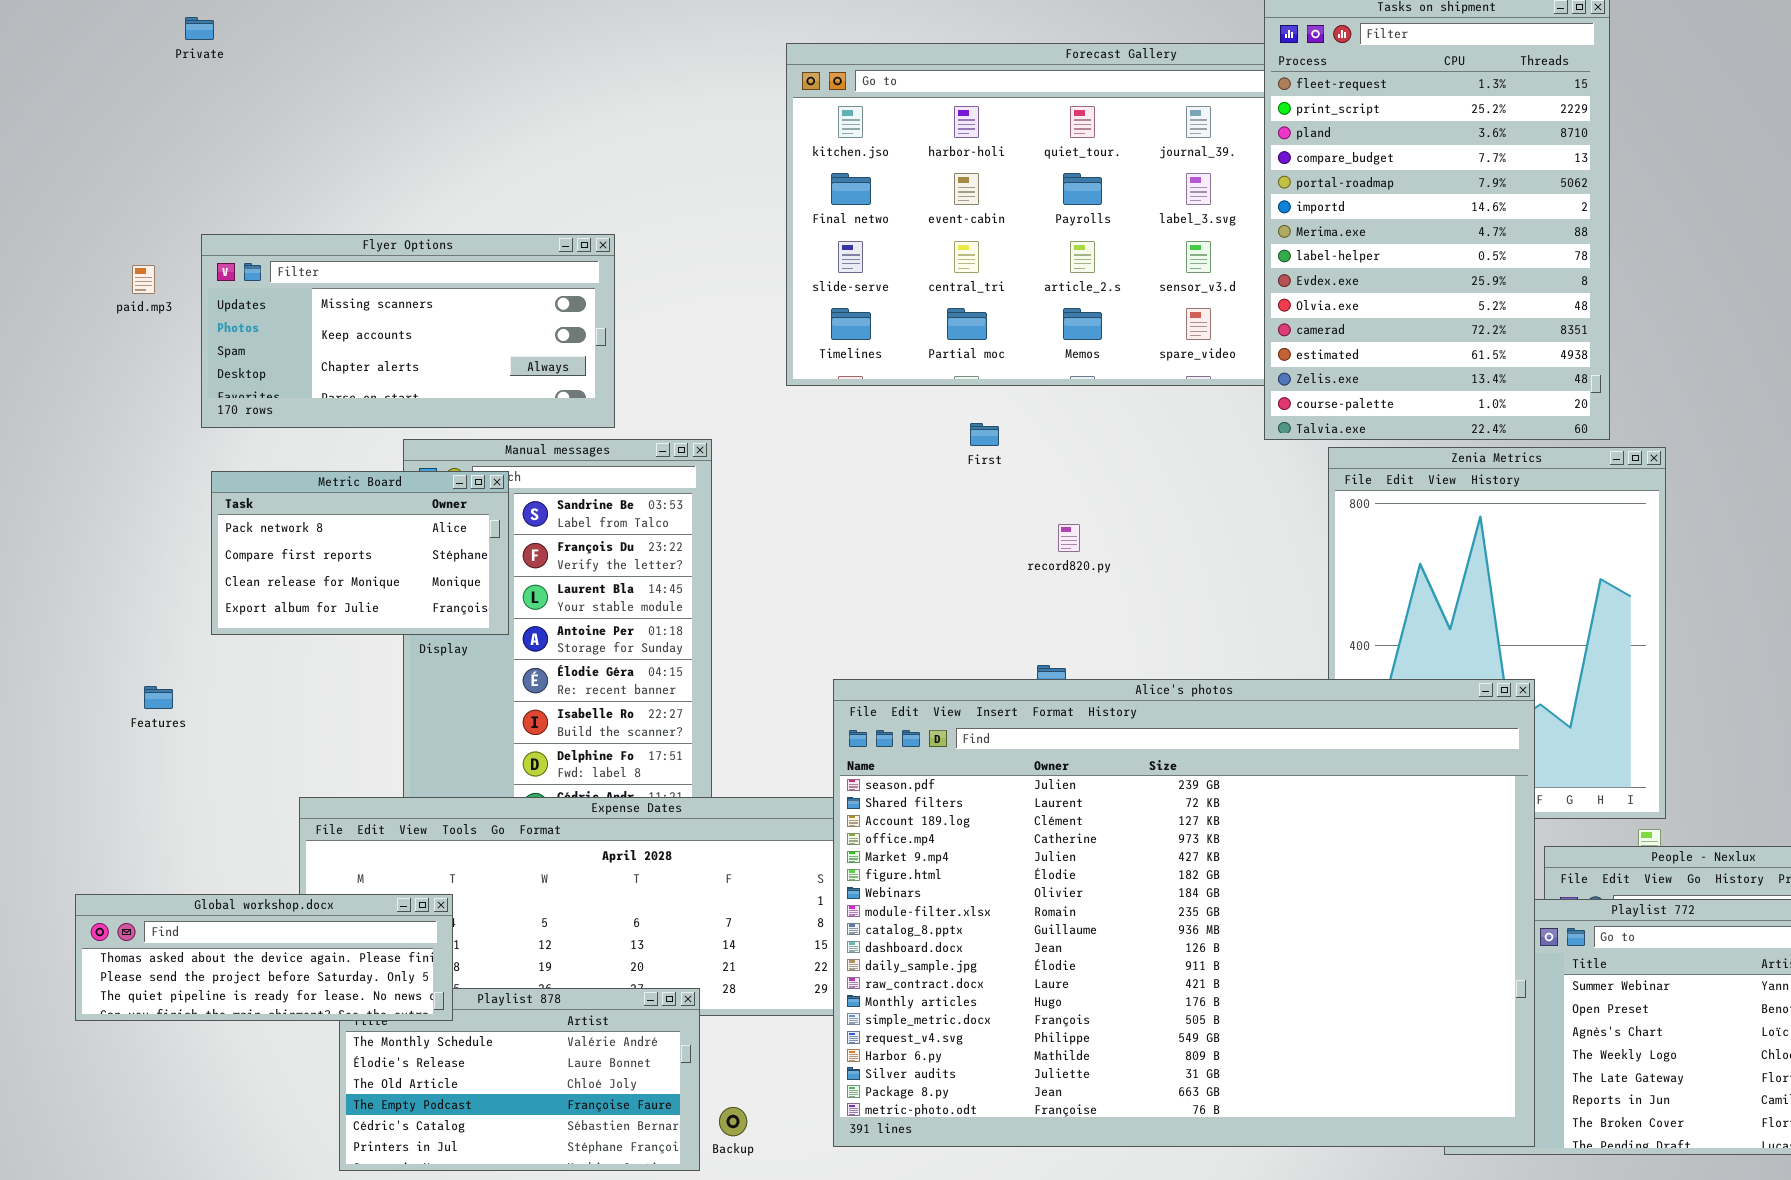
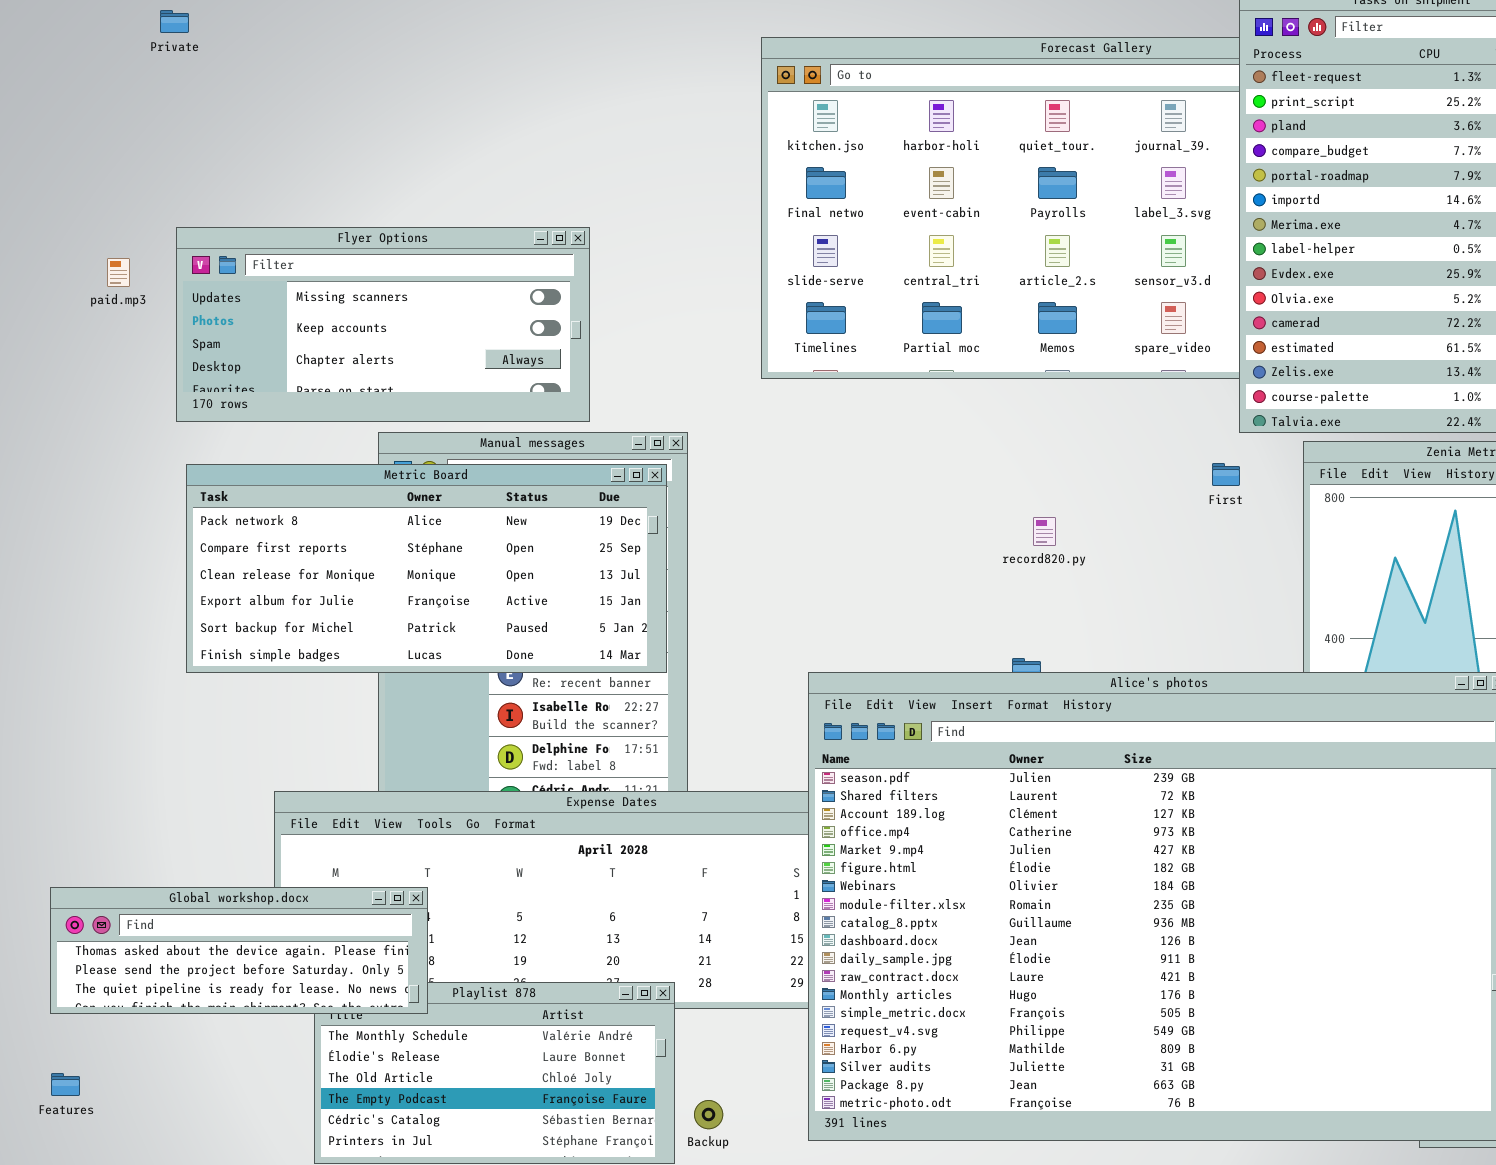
First: [970,423,999,446] -> [1212,463,1240,486], moved
Metric Board: [211,471,509,635] -> [186,464,667,673], resized
Features: [144,686,173,709] -> [51,1073,80,1096], moved

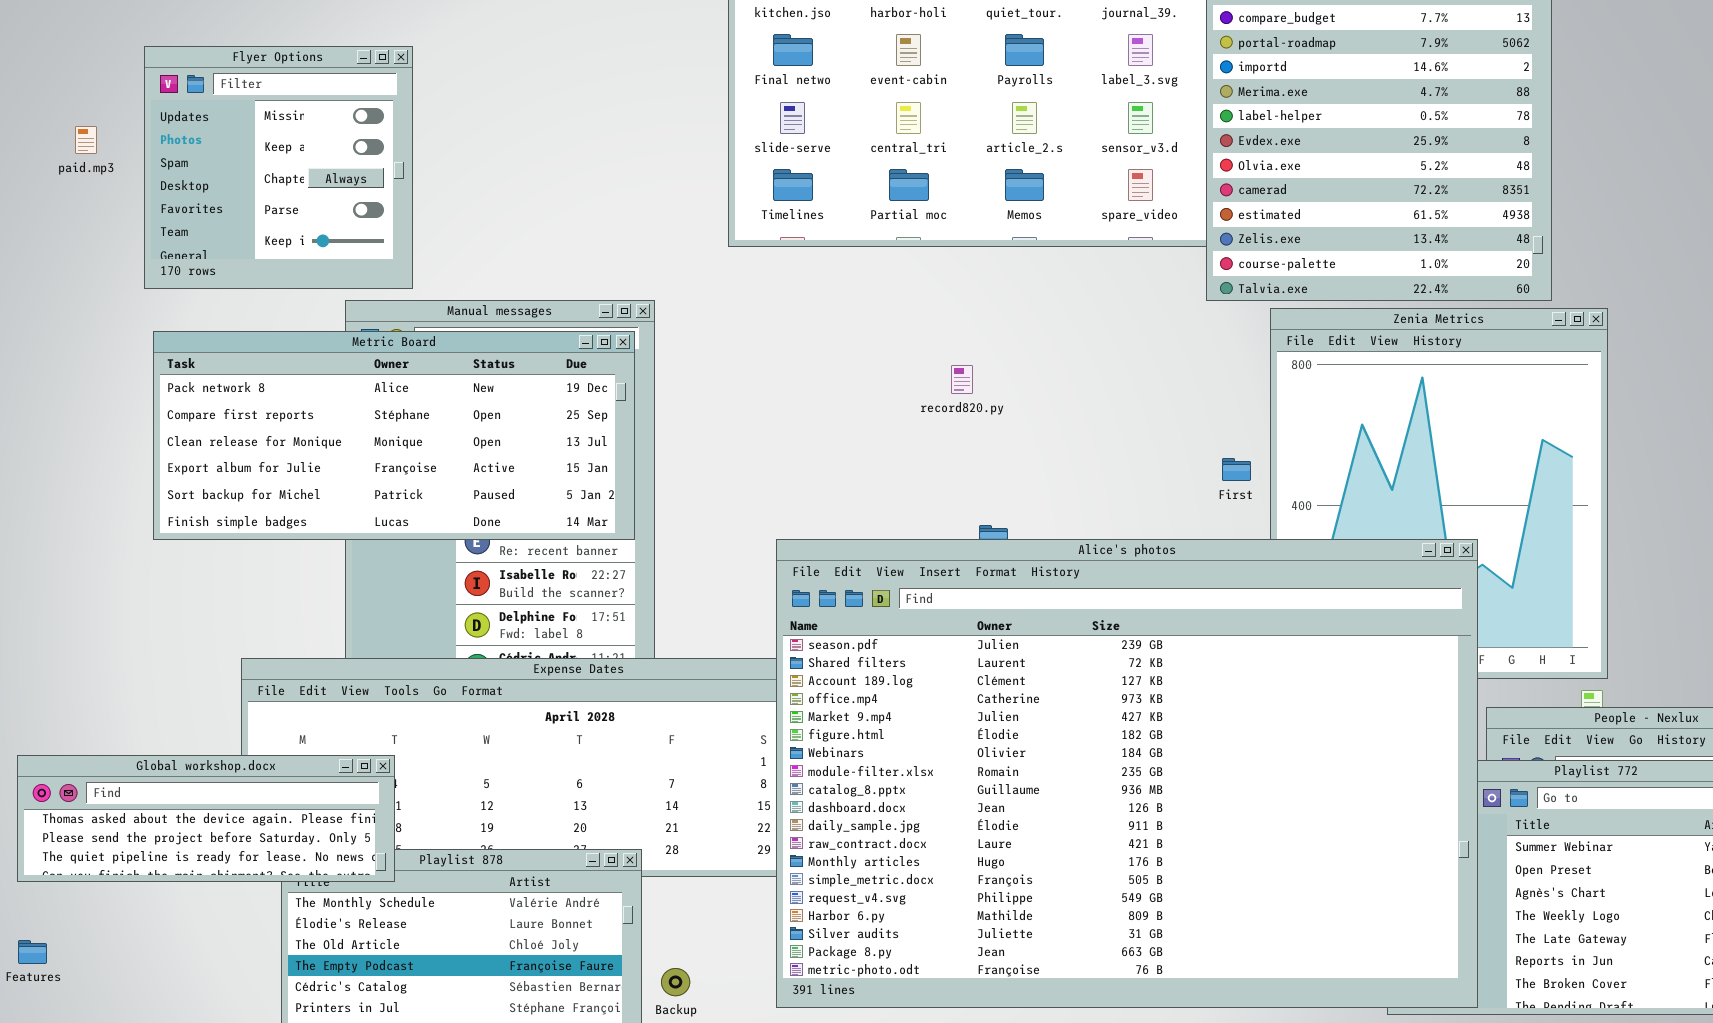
Flyer Options: [176,227,590,422] -> [144,46,413,289], resized
First: [1212,463,1240,486] -> [1222,458,1251,481], moved
record820.py: [1033,517,1056,546] -> [951,365,973,394], moved

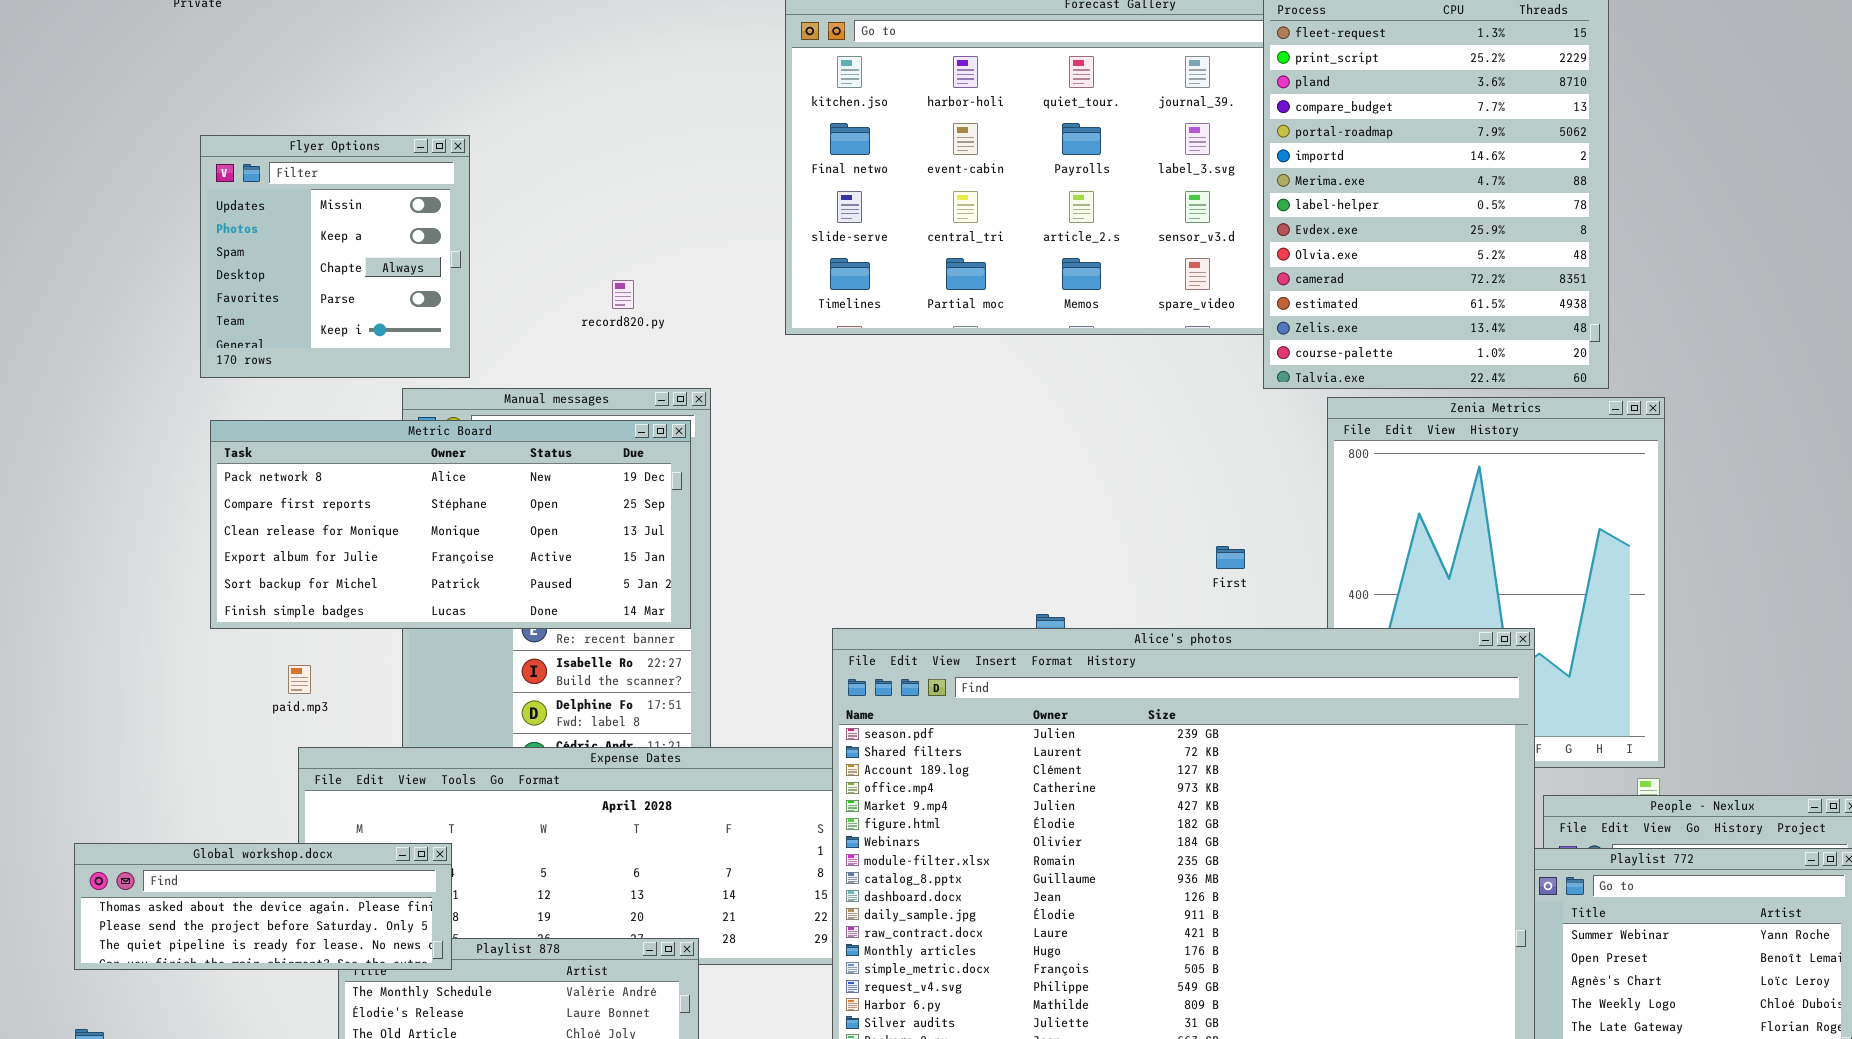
paid.mp3: [75,126,97,154] -> [288,665,311,694], moved
record820.py: [951,365,973,394] -> [612,280,634,309], moved
First: [1222,458,1251,481] -> [1216,546,1245,569], moved

